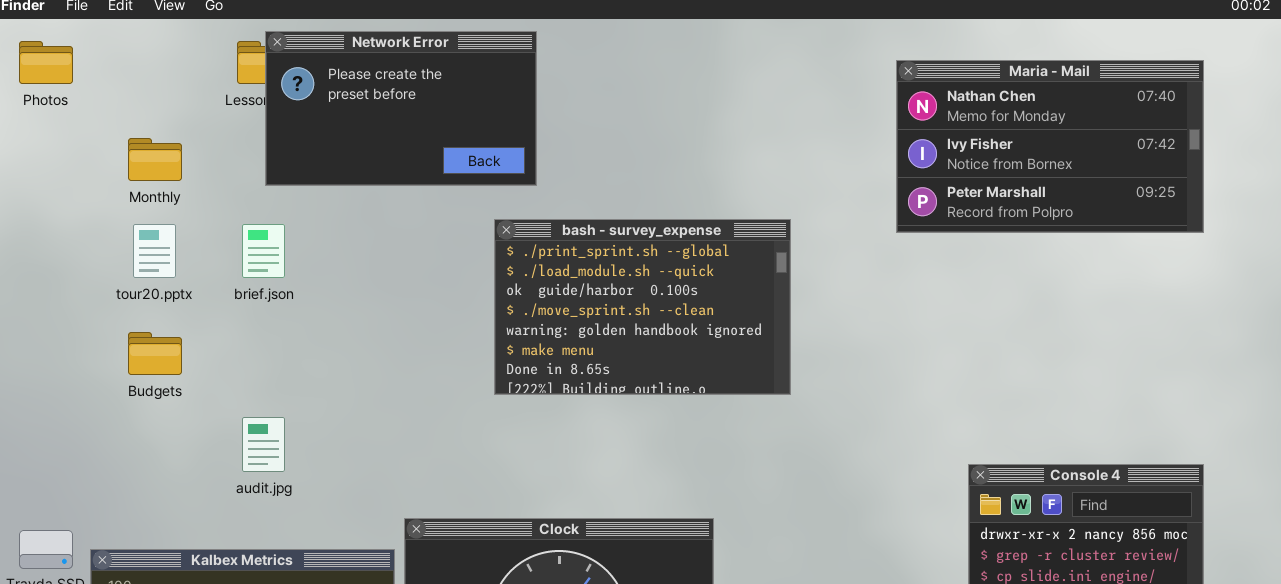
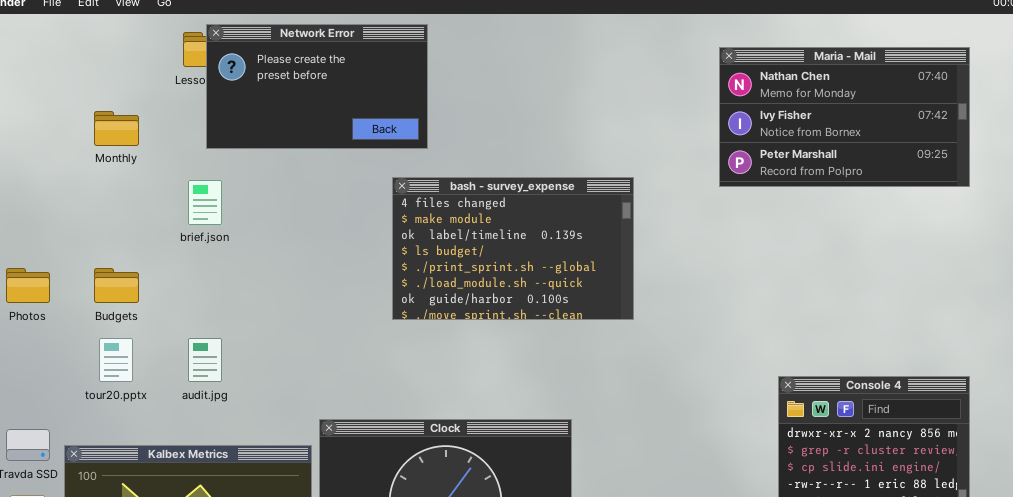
Photos: [19,41,73,84] -> [6,268,50,303], moved
bash - survey_expense: [494,219,791,395] -> [392,177,634,320], scrolled up 4 rows
tour20.pptx: [133,224,176,278] -> [99,338,133,382], moved

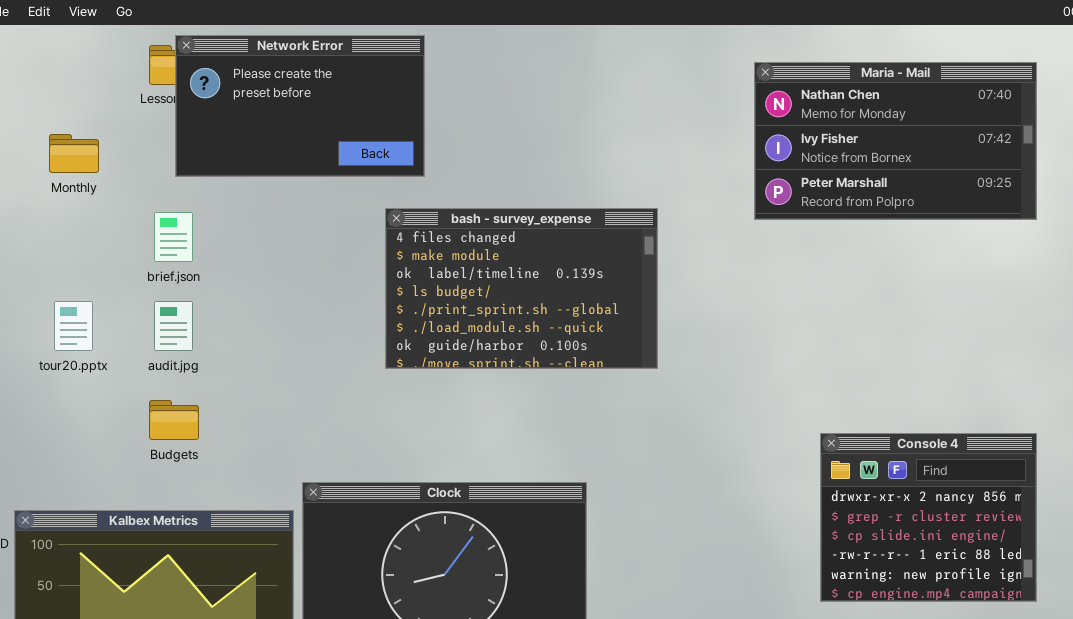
Budgets: [94,268,139,303] -> [149,400,199,440], moved
tour20.pptx: [99,338,133,382] -> [54,301,93,351], moved
audit.jpg: [188,338,222,382] -> [154,301,193,351], moved

